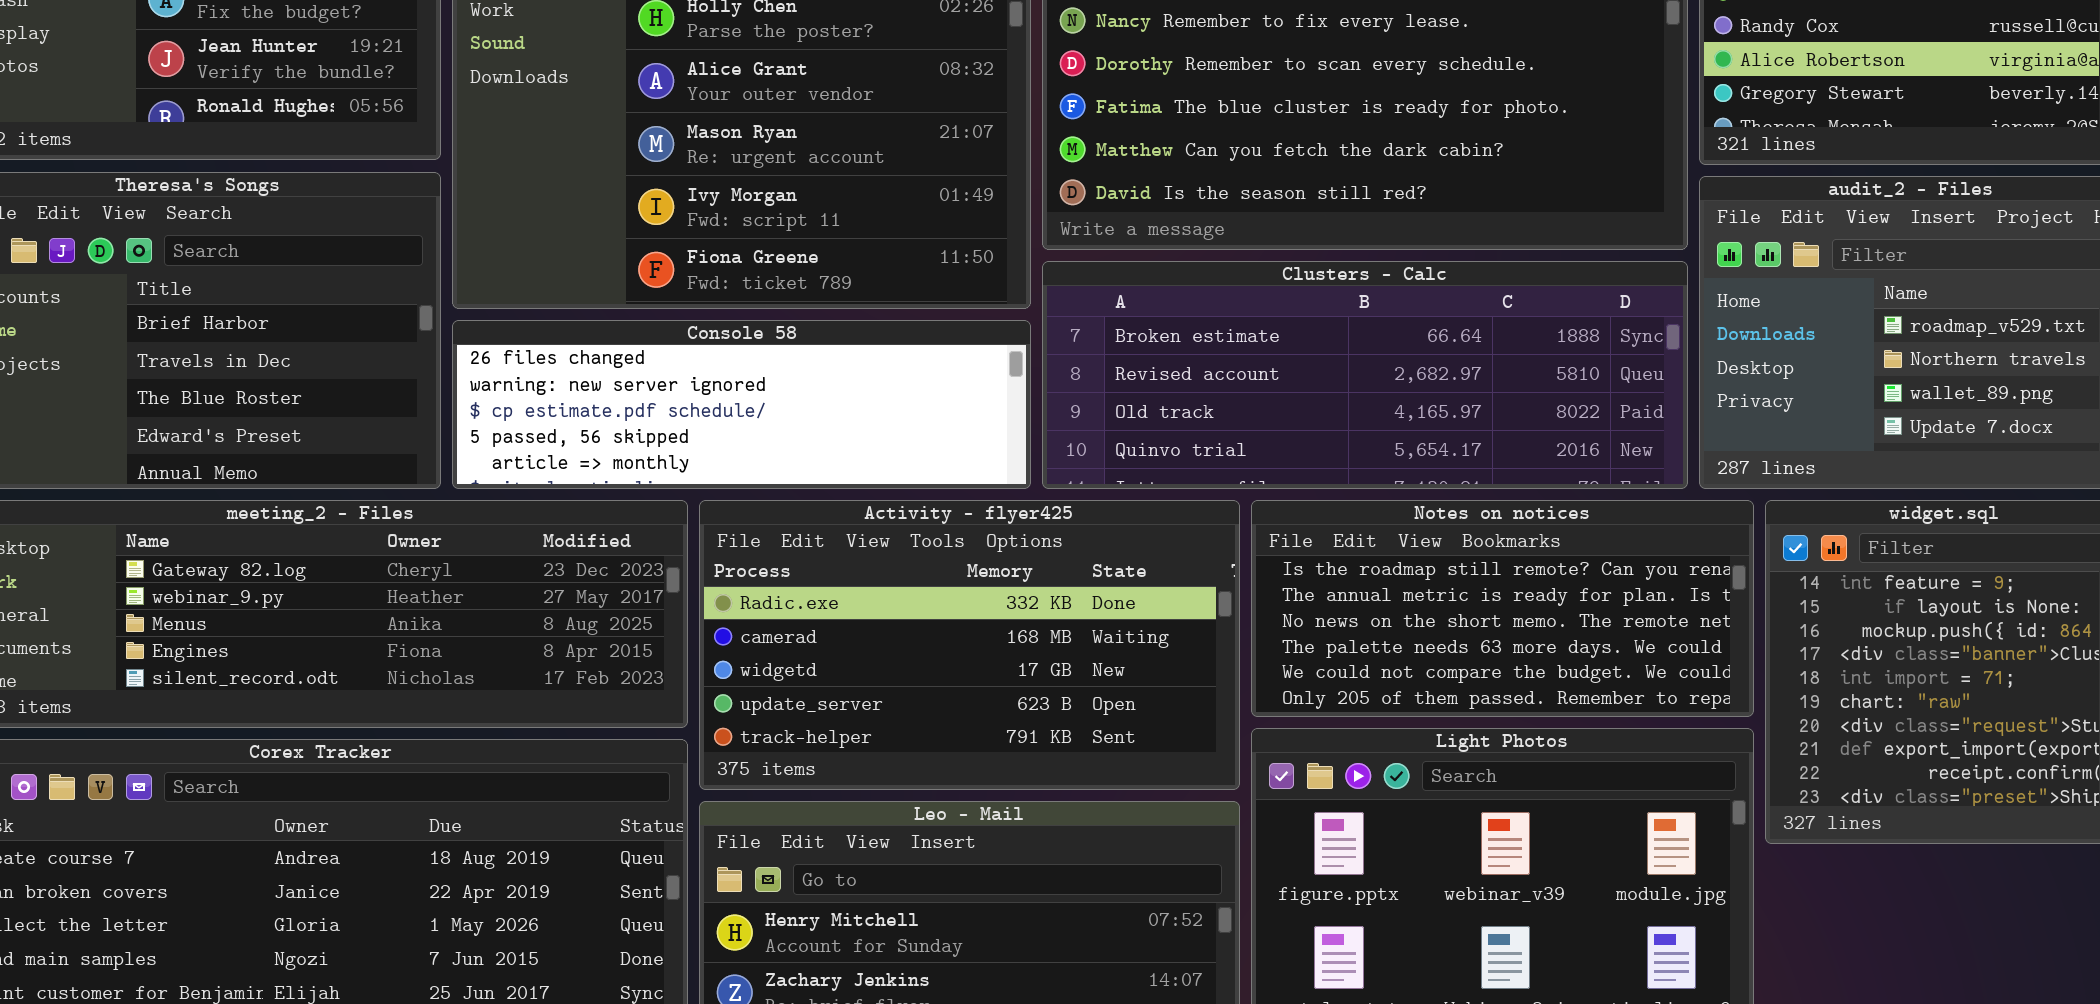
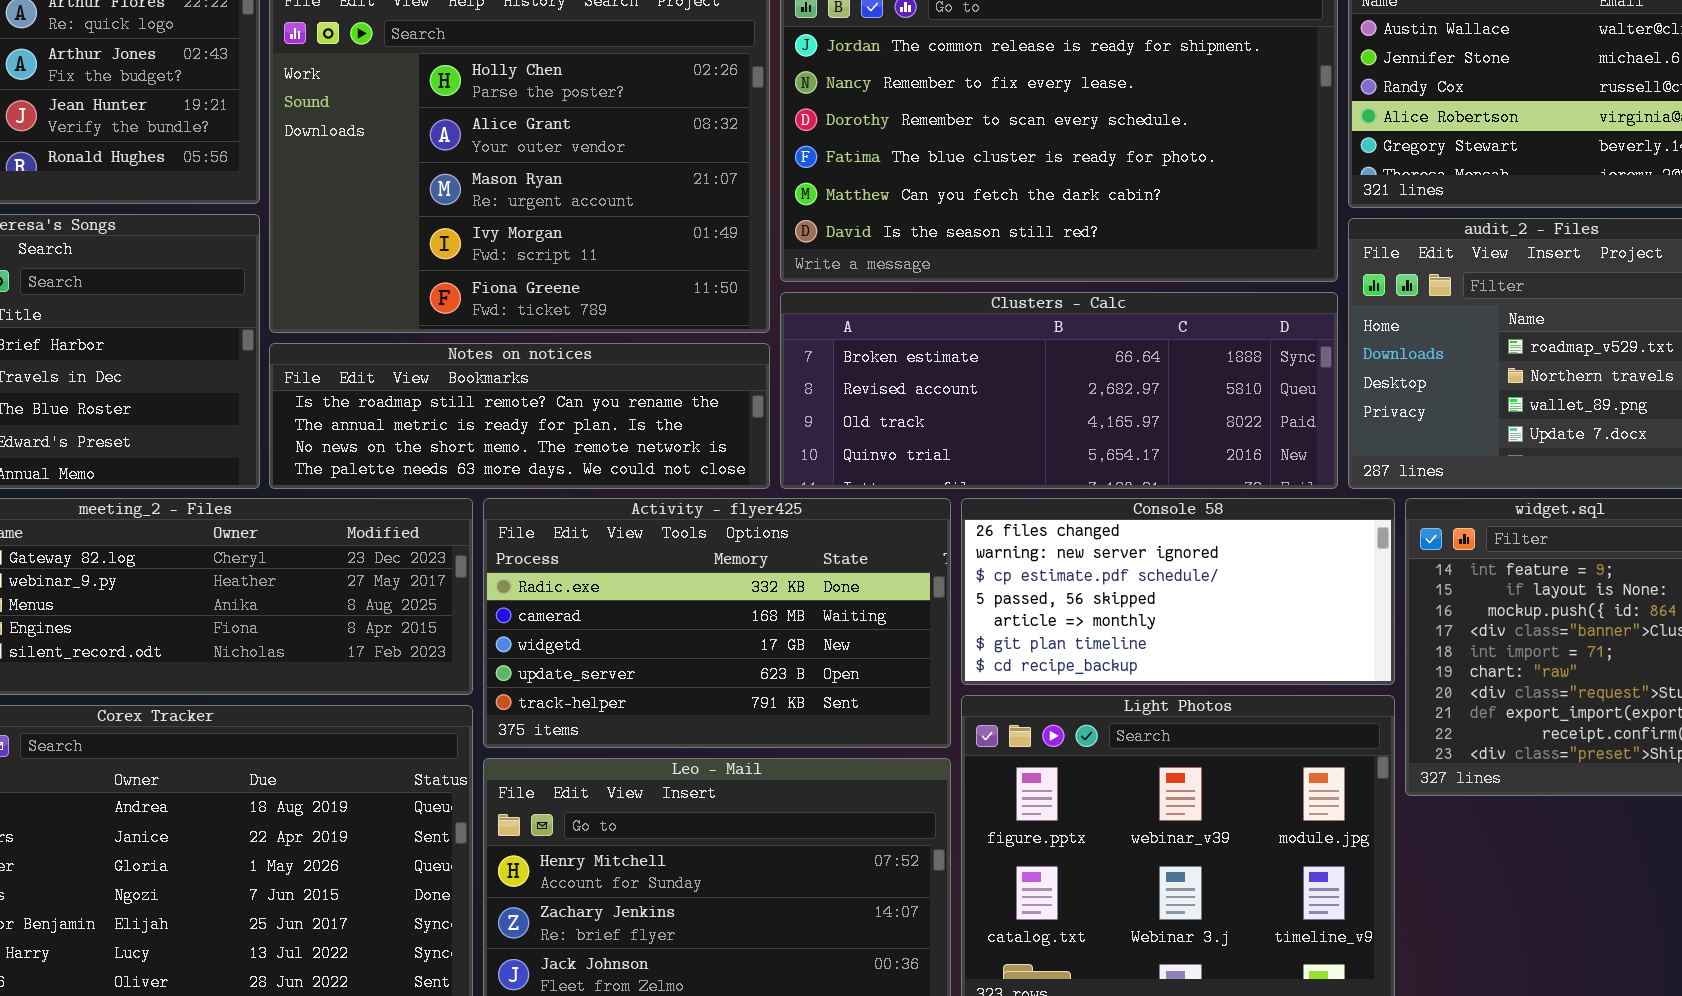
Console 58: [452,320,1031,489] -> [961,498,1395,685], moved, resized
Notes on notices: [1251,500,1754,717] -> [269,343,770,489], moved, resized

